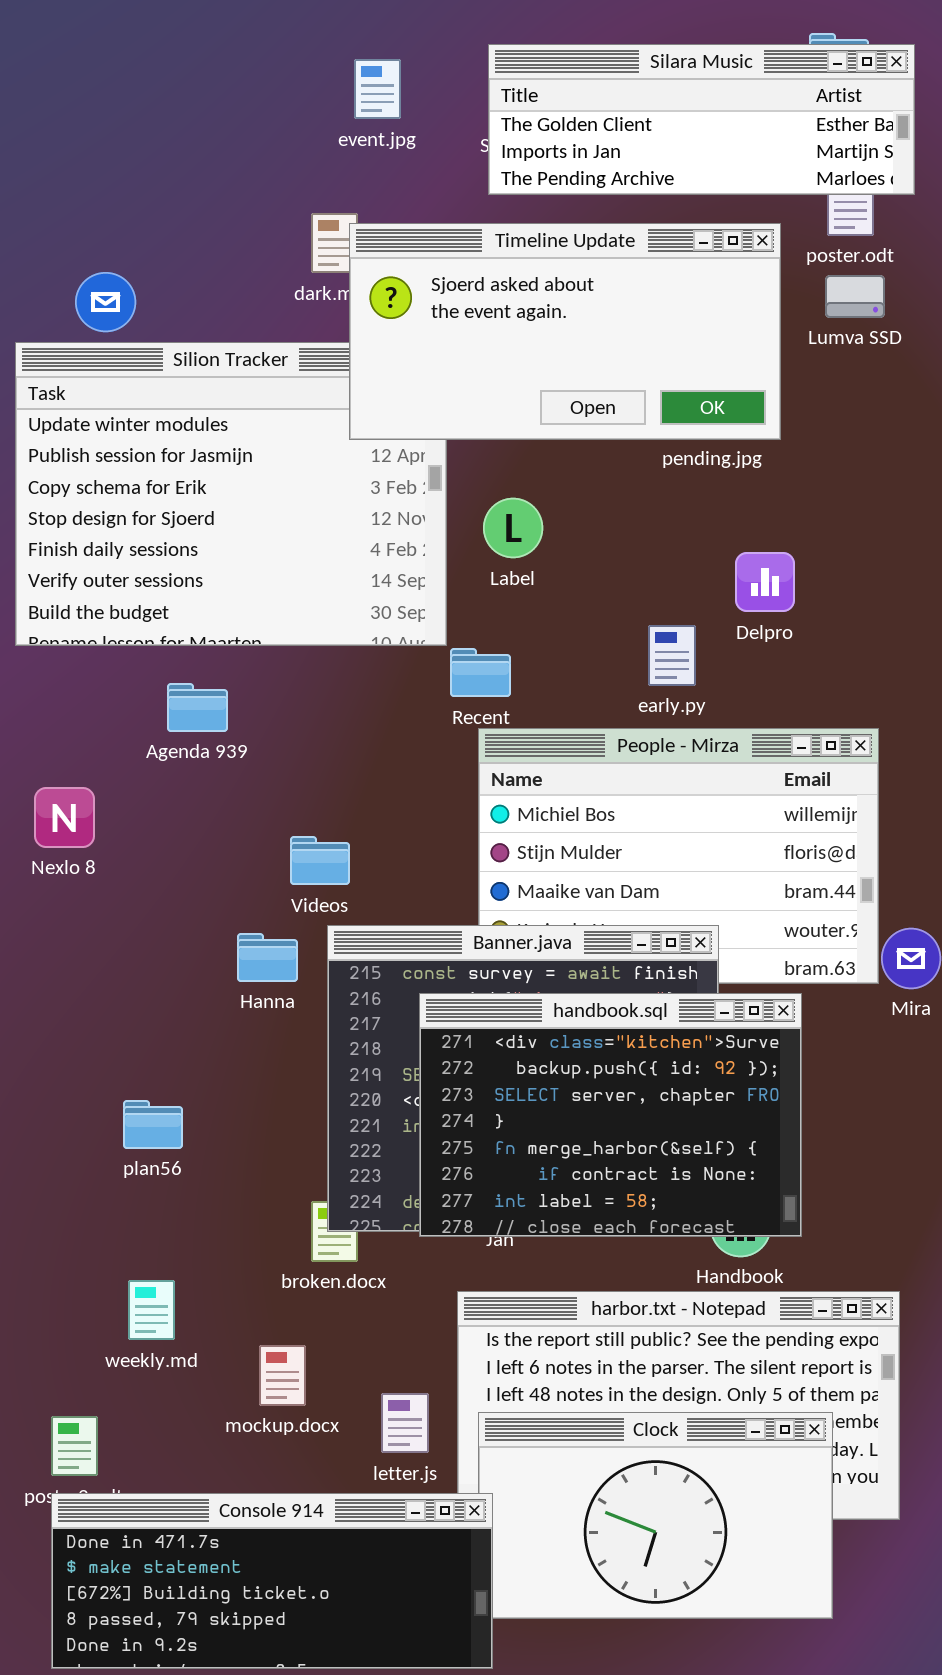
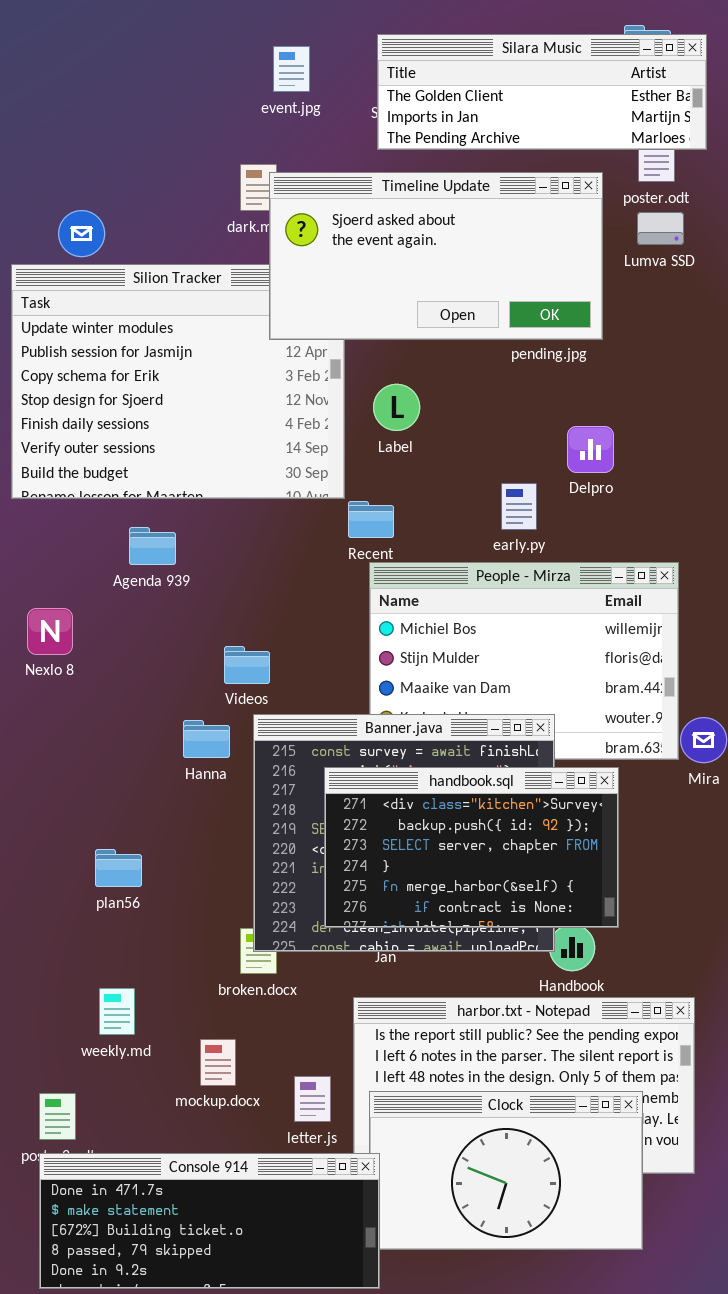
handbook.sql: [419,993,802,1237] -> [324,767,619,928], resized

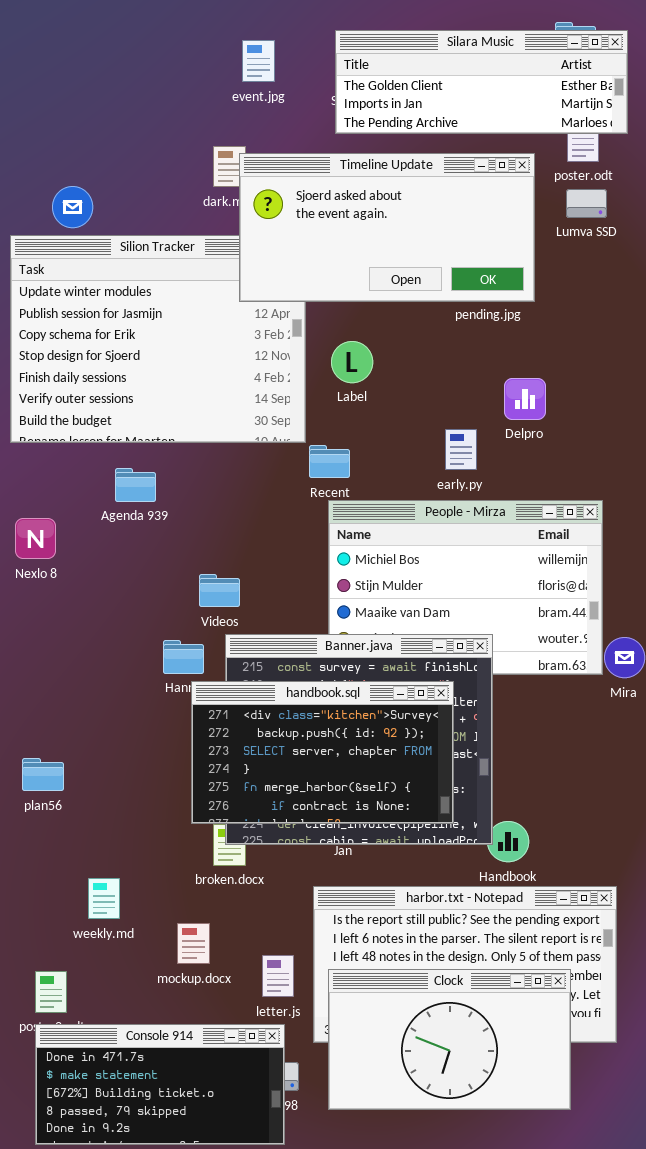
Nexlo 8: [27,608,73,655] -> [15,518,56,559], moved
handbook.sql: [324,767,619,928] -> [191,681,454,824], moved
plan56: [95,849,142,887] -> [22,758,64,791], moved
Console 914: [39,1153,380,1289] -> [35,1024,285,1145], resized

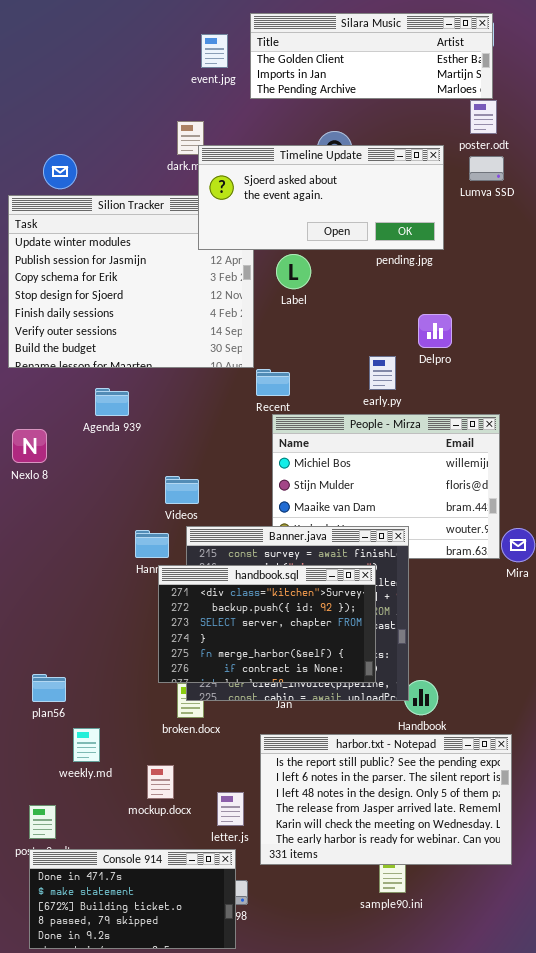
Silara Music: [335,30,628,134] -> [250,13,493,99], moved
Timeline Update: [239,153,535,302] -> [198,145,444,250], resized
Label: [331,341,373,383] -> [276,254,311,289], moved
plan56: [22,758,64,791] -> [32,674,66,702], moved
Clock: [328,969,571,1110] -> none, closed

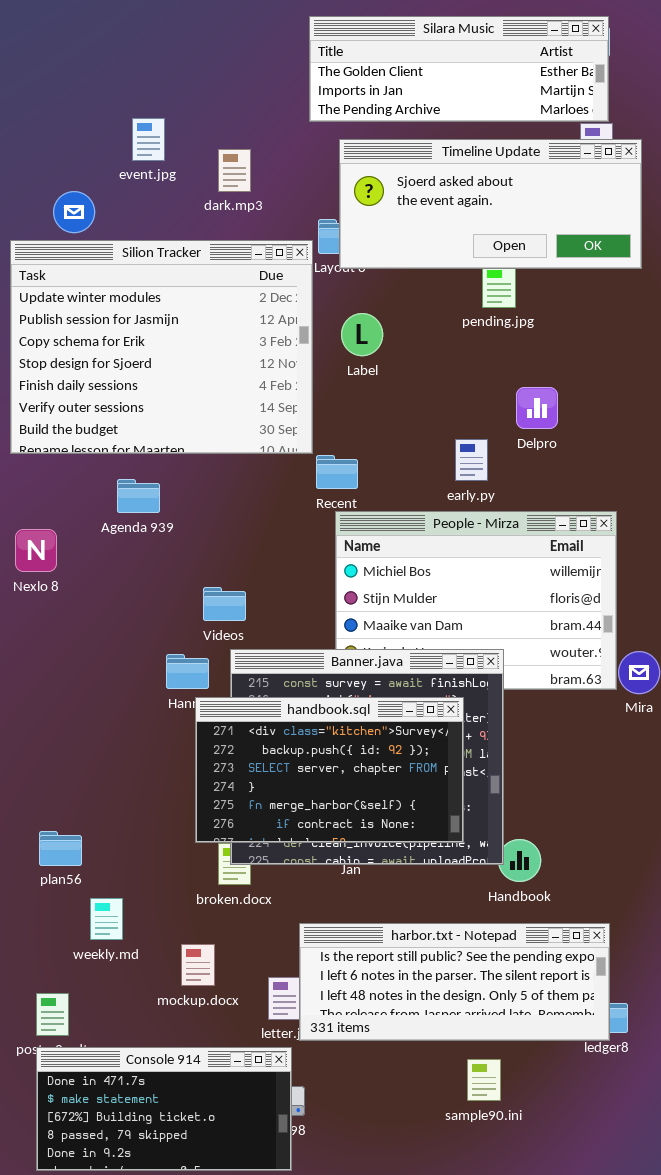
event.jpg: [201,34,228,68] -> [132,118,165,161], moved
Timeline Update: [198,145,444,250] -> [339,139,642,269], moved
harbor.txt - Notepad: [260,734,512,865] -> [299,923,610,1041], moved, resized

